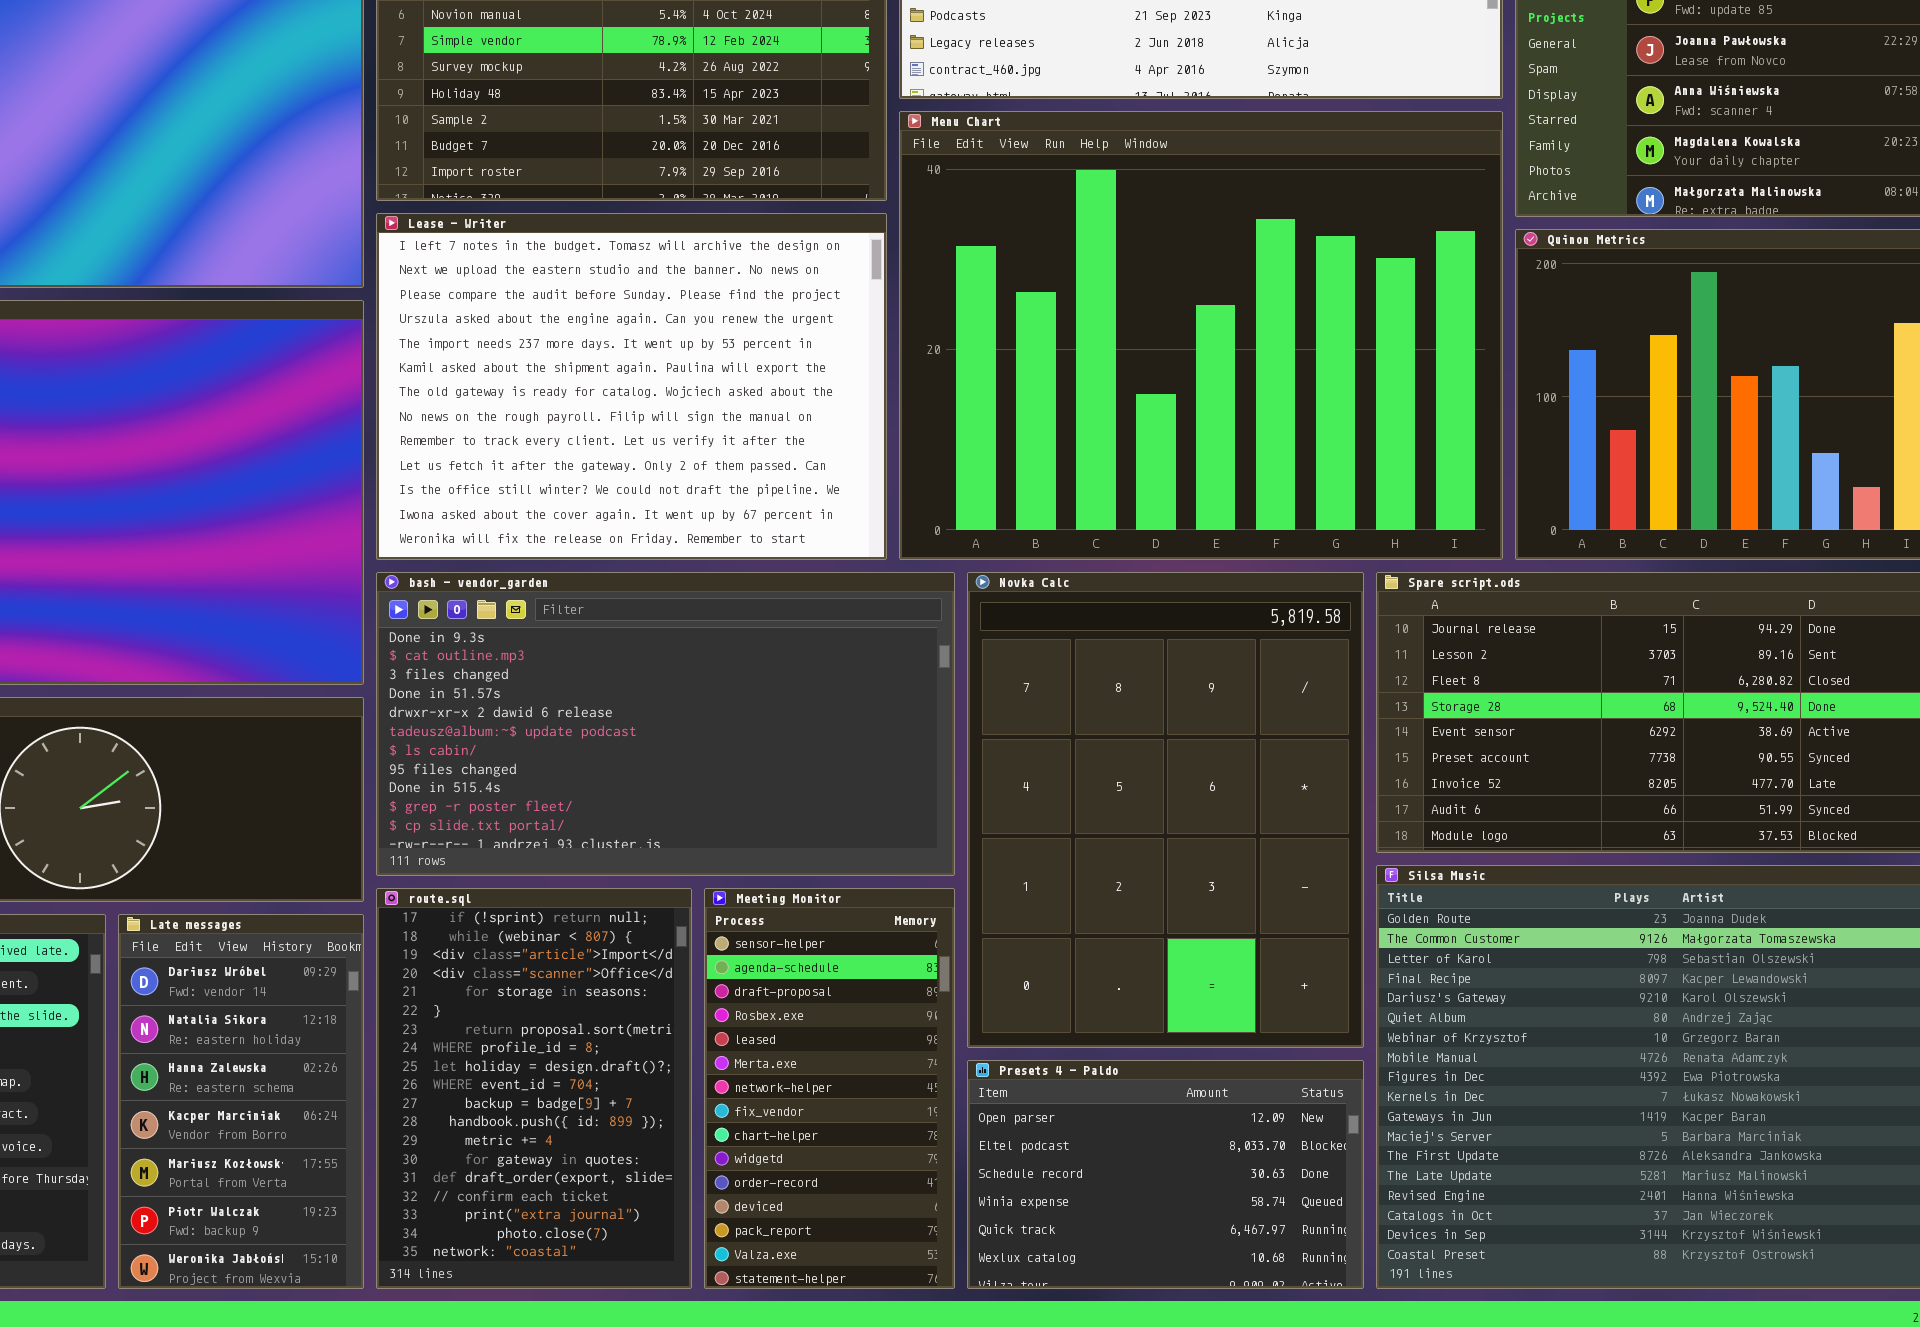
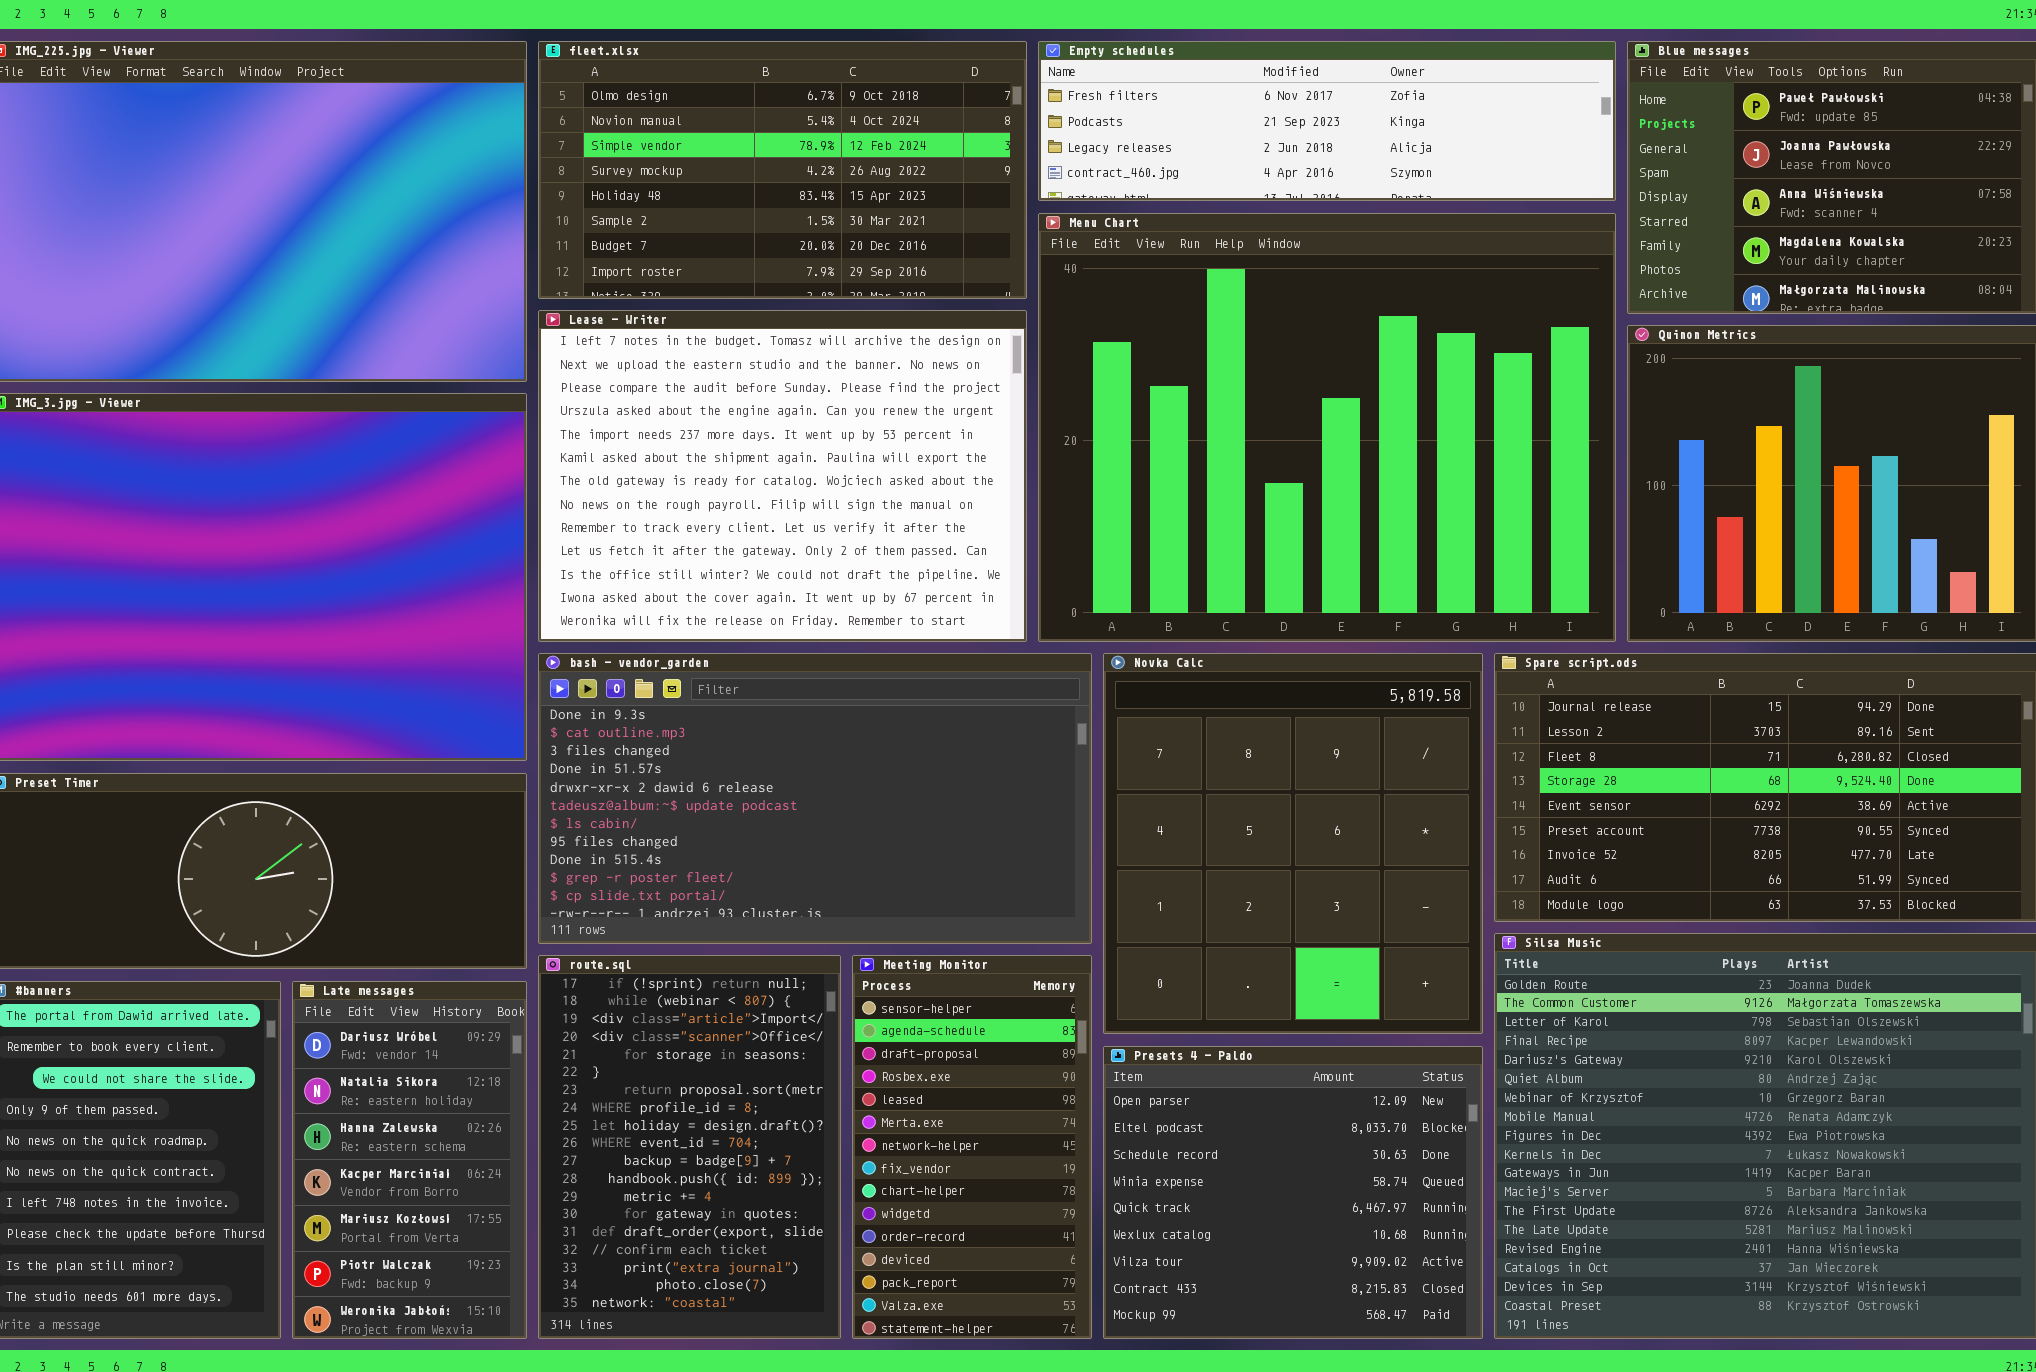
Novka Calc: [967,572,1364,1048] -> [1103,653,1483,1034], resized
Presets 4 - Paldo: [967,1060,1364,1289] -> [1103,1046,1483,1339], resized

